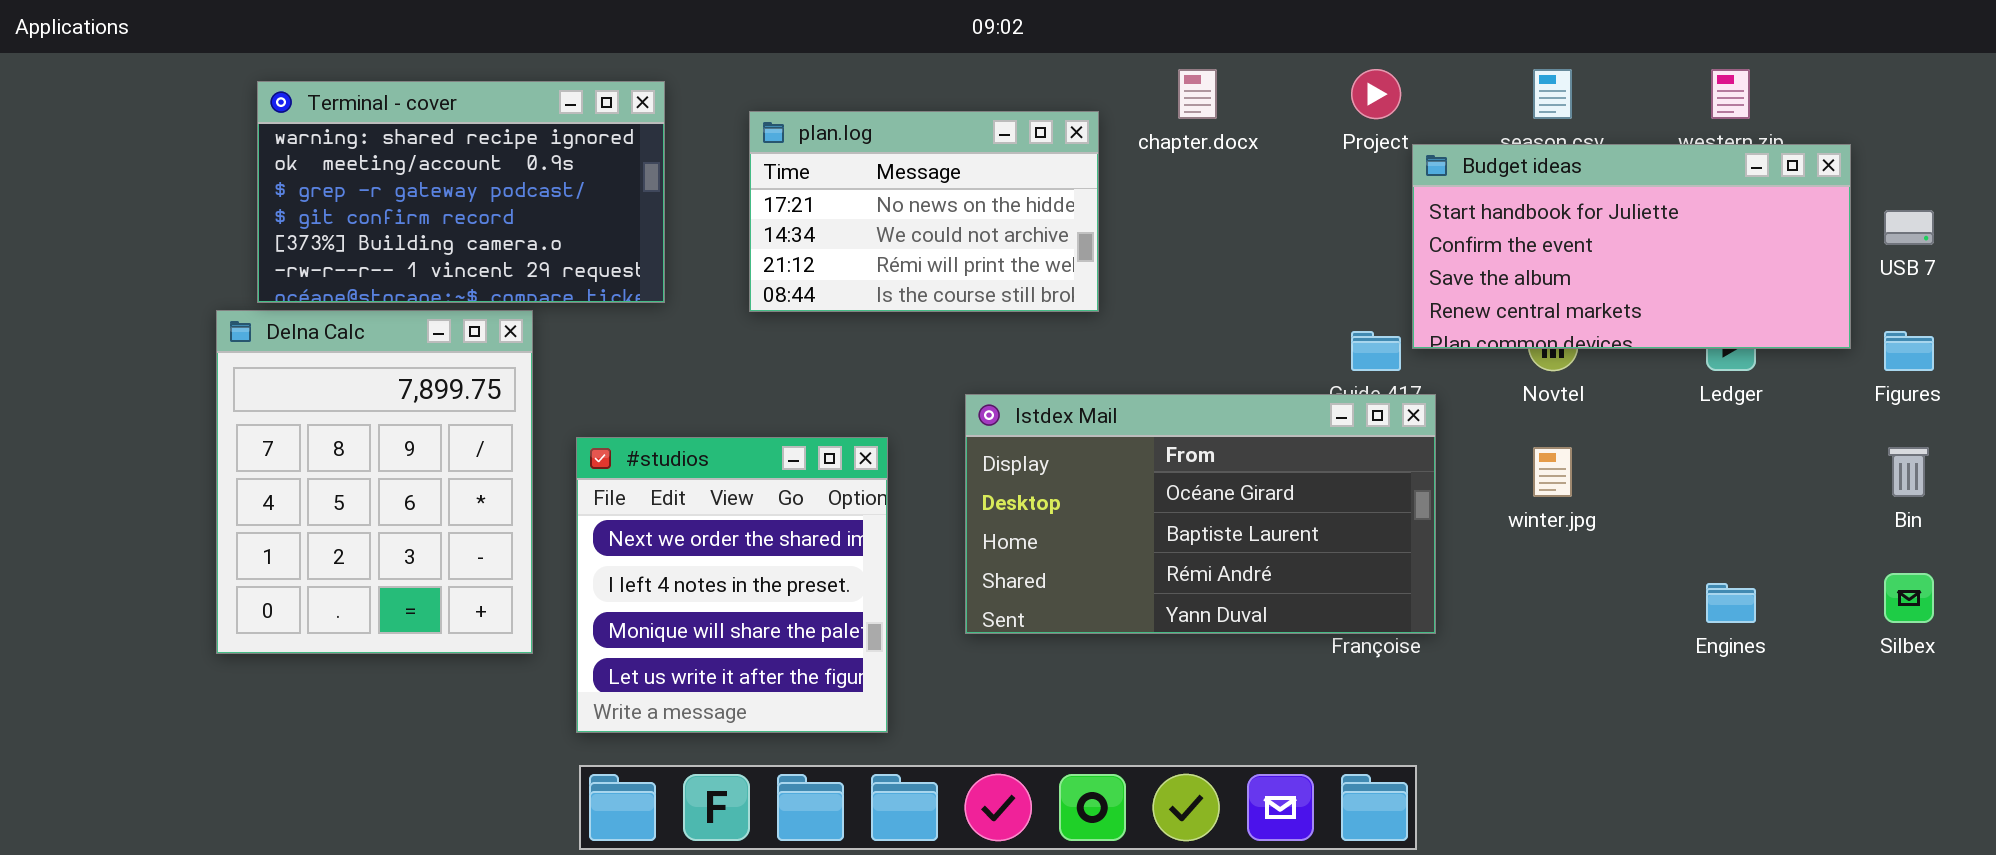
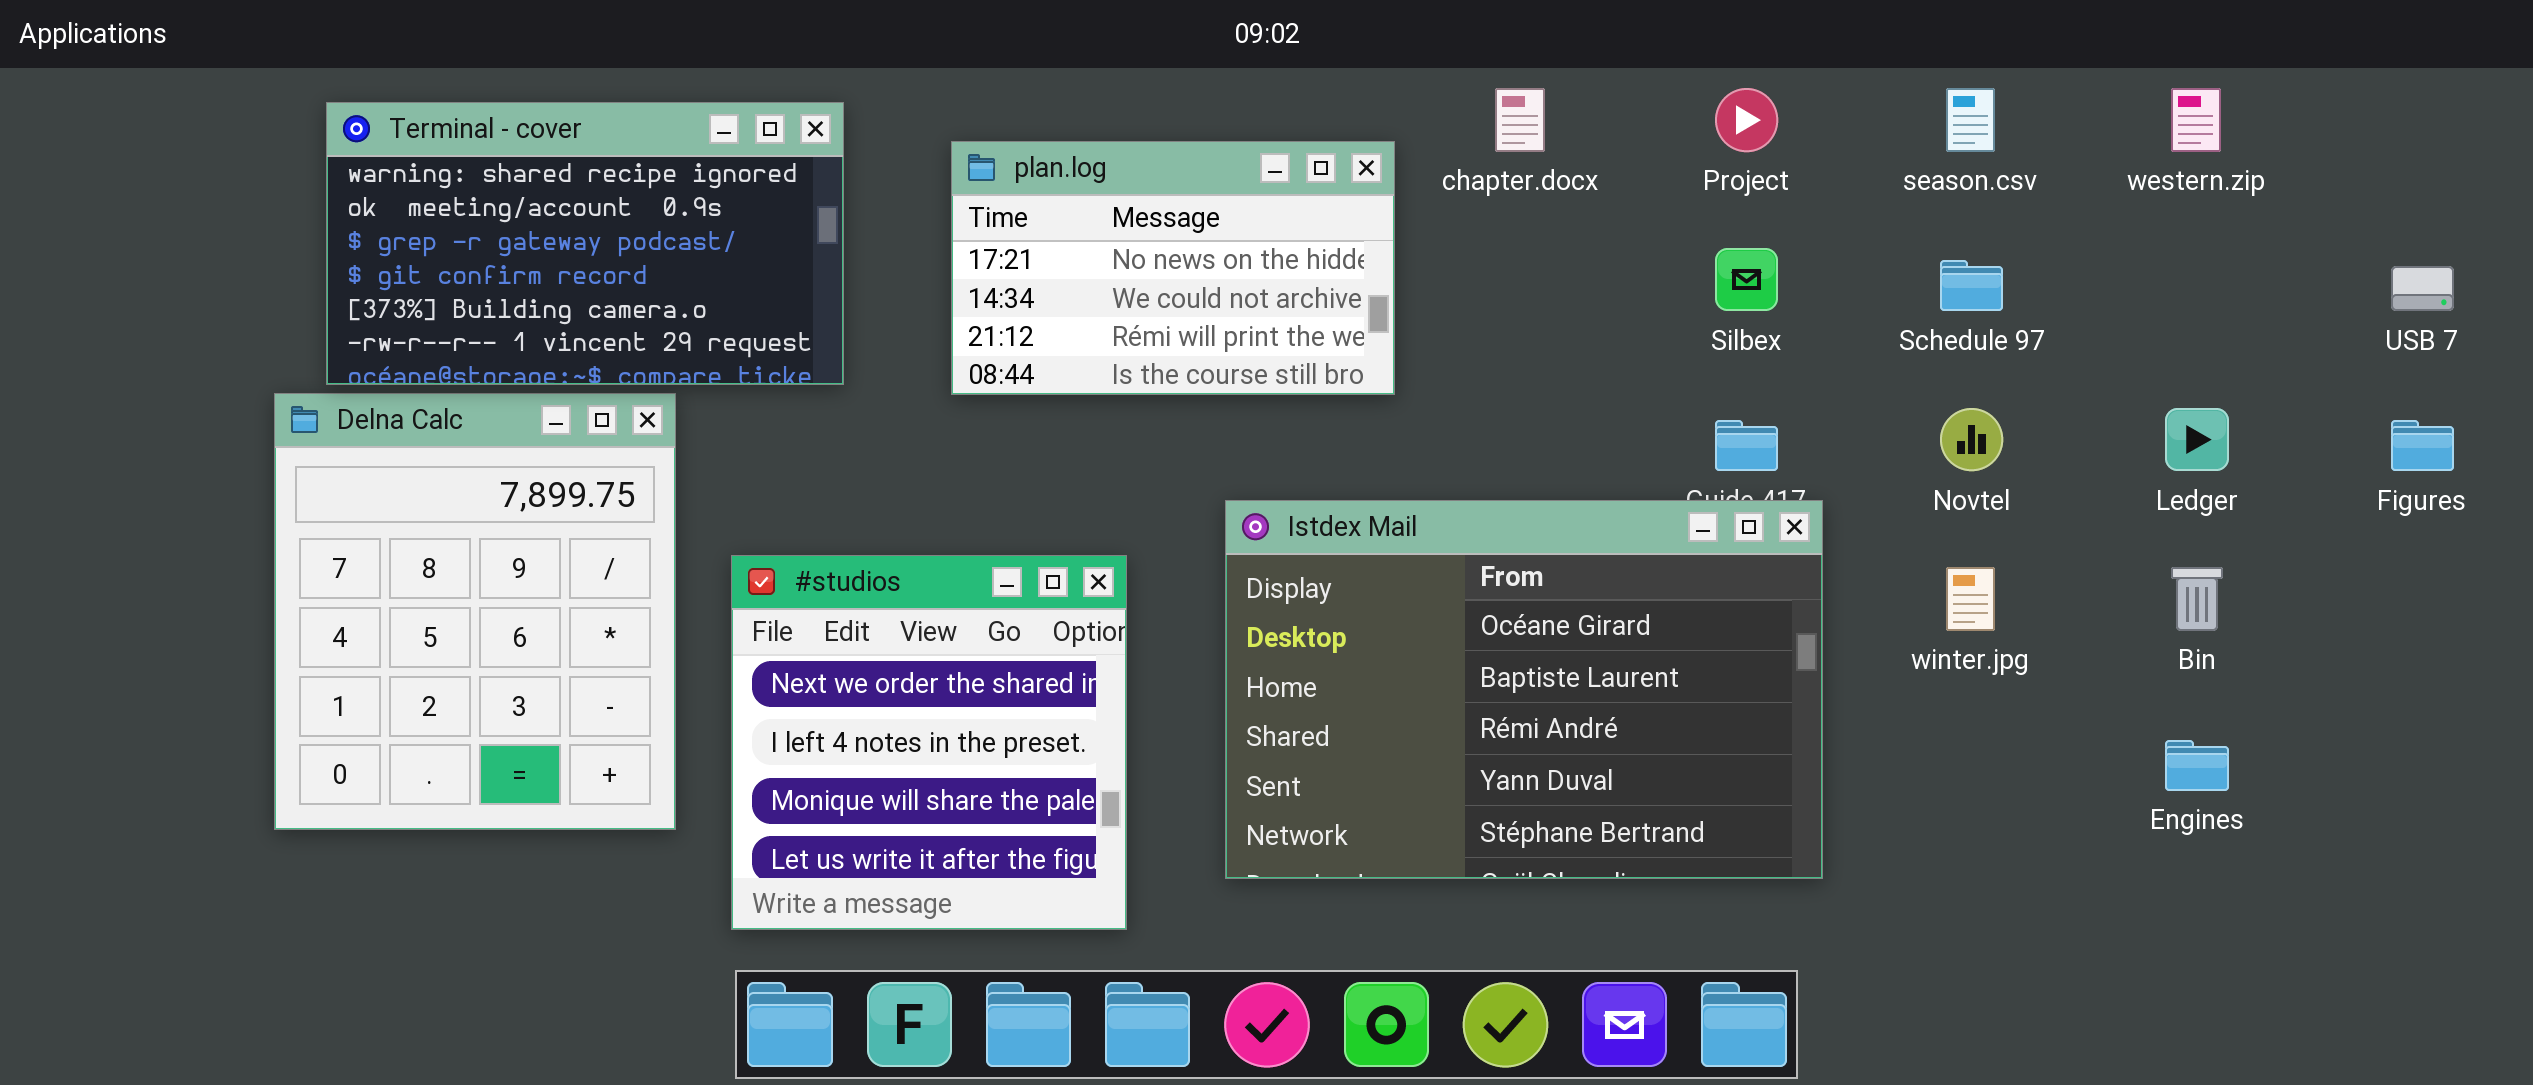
Budget ideas: [1412,144,1851,349] -> none, closed
Istdex Mail: [965,394,1436,634] -> [1225,500,1823,879], resized
Bin: [1888,447,1929,497] -> [2171,567,2223,631], moved
Silbex: [1884,573,1934,623] -> [1715,248,1778,311], moved

